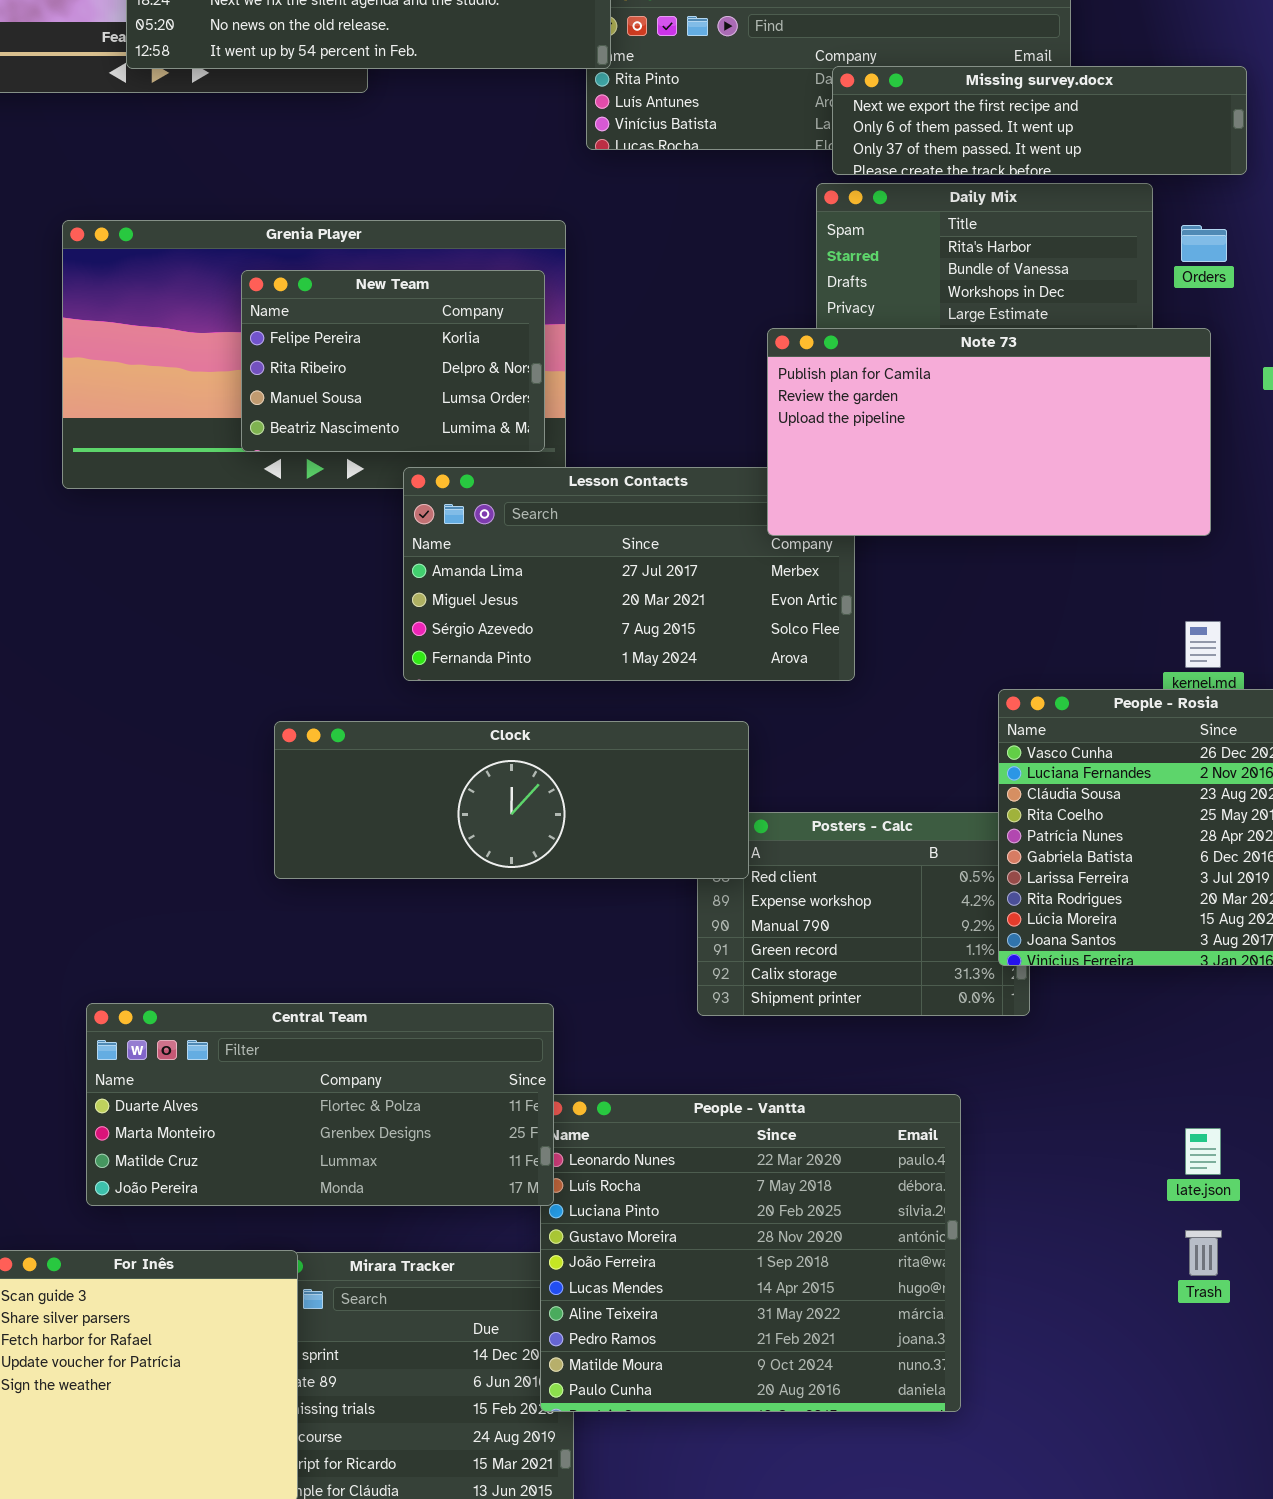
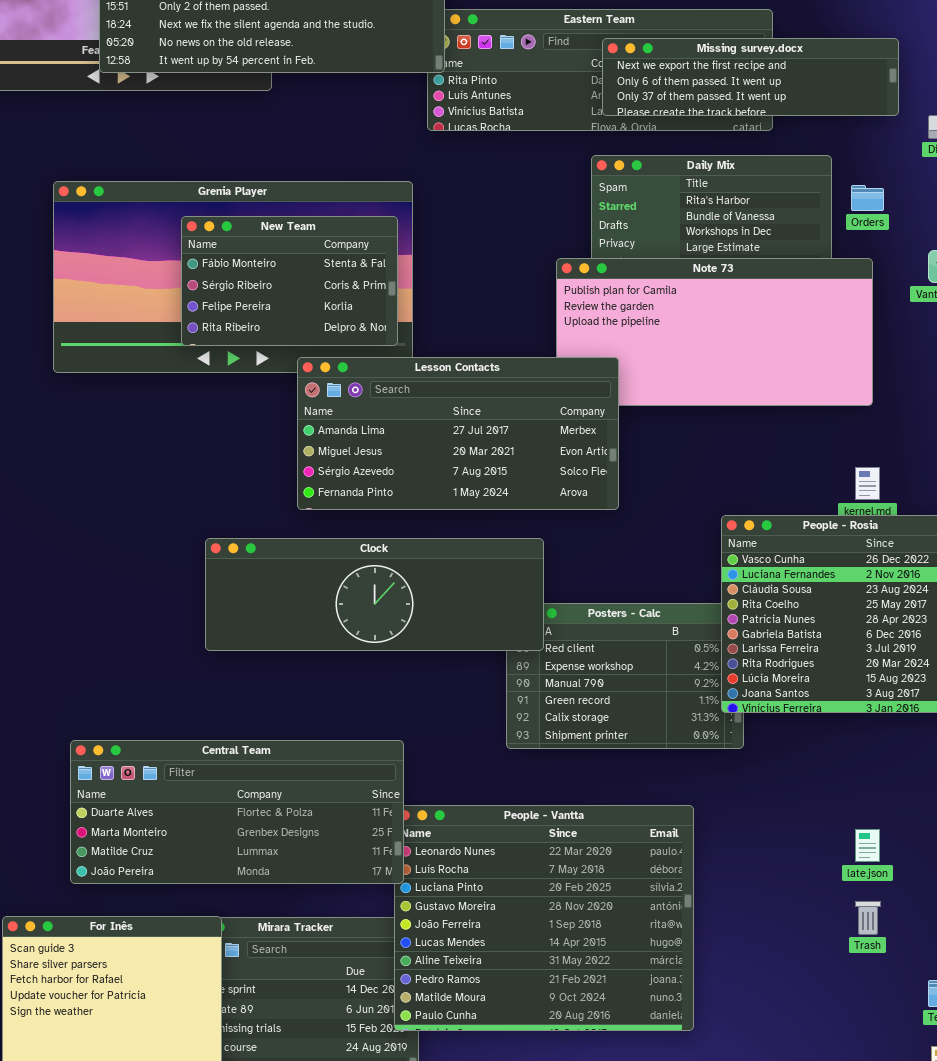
Missing survey.docx: [832,66,1247,175] -> [602,38,899,116], moved
New Team: [241,270,545,452] -> [181,216,398,346], scrolled up 2 rows
Lesson Contacts: [403,467,855,681] -> [297,357,619,510], raised

